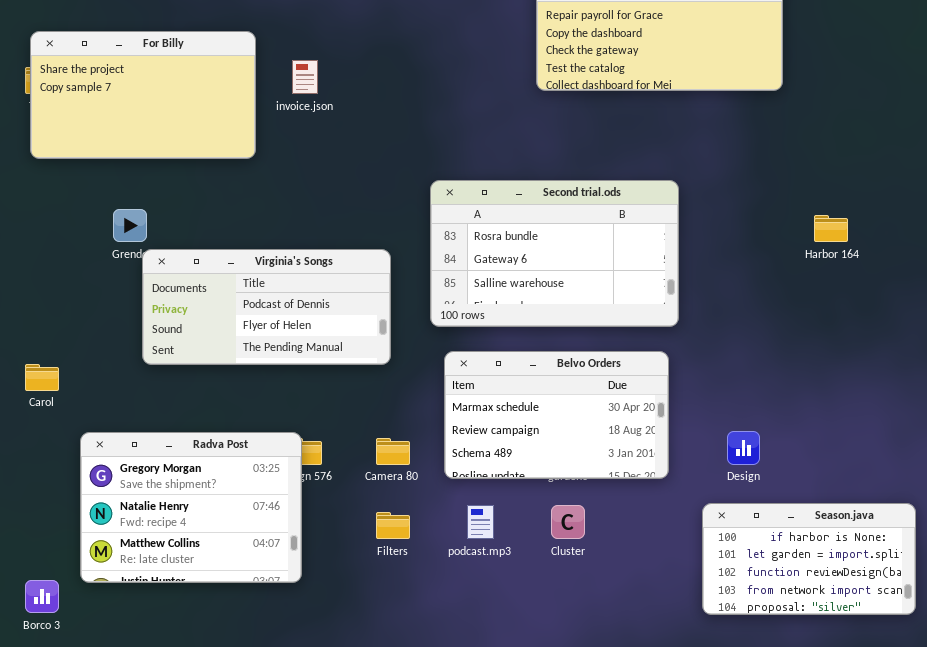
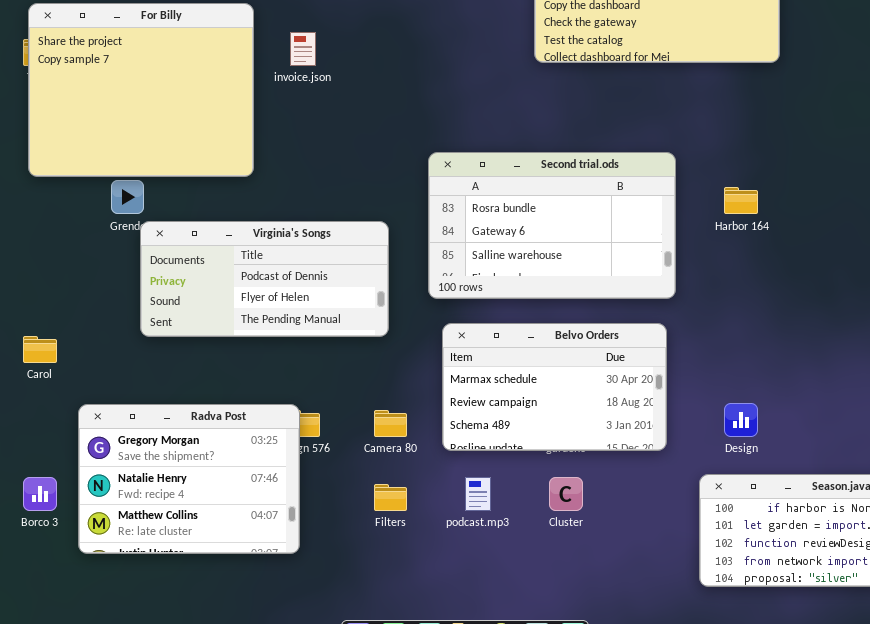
For Billy: [30,31,256,159] -> [28,3,254,177], resized
Harbor 164: [814,215,848,242] -> [724,187,758,214], moved
Borco 3: [25,580,59,613] -> [23,477,57,511], moved

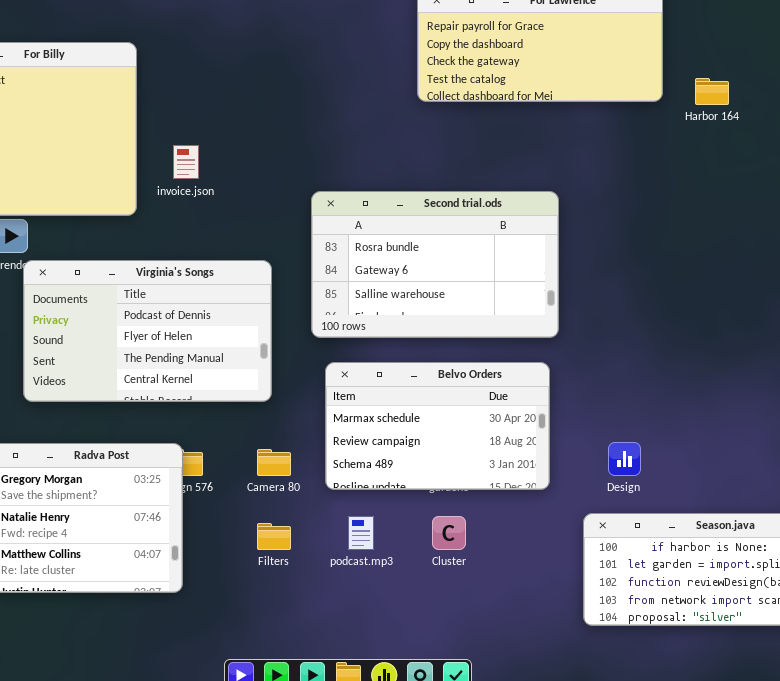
invoice.json: [290,32,316,66] -> [173,145,199,179], moved
Harbor 164: [724,187,758,214] -> [695,78,729,105], moved
Virginia's Songs: [140,221,389,337] -> [23,260,272,402], resized

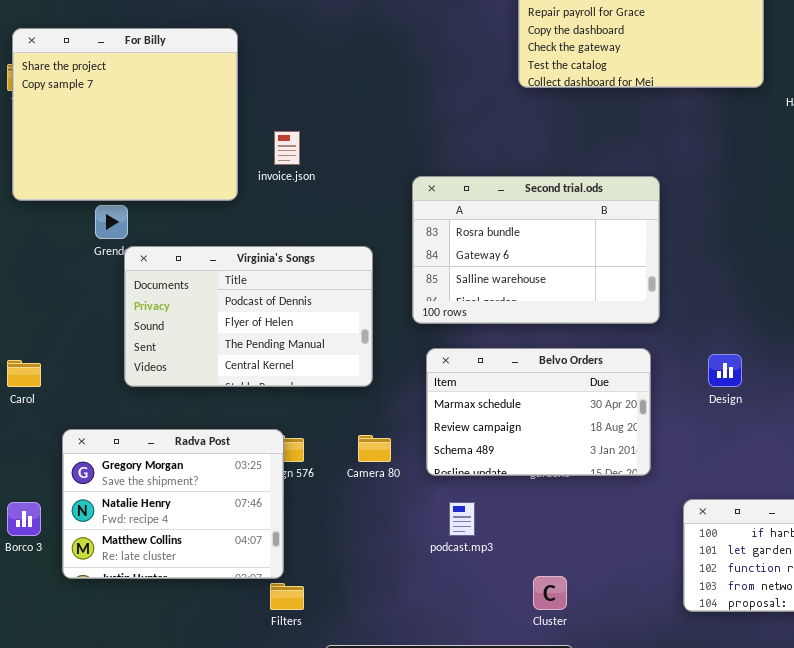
Design: [608,442,641,476] -> [708,354,742,387], moved
Cluster: [432,516,466,550] -> [533,576,567,610], moved
Filters: [257,523,291,550] -> [270,583,304,610], moved

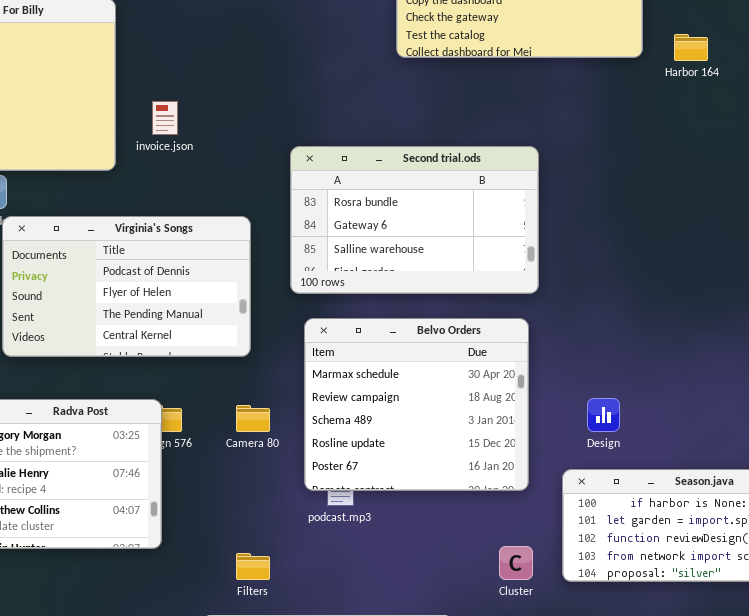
Belvo Orders: [426,348,651,476] -> [304,318,529,491], resized
Design: [708,354,742,387] -> [587,398,620,432], moved
Cluster: [533,576,567,610] -> [499,546,533,580], moved
Filters: [270,583,304,610] -> [236,553,270,580], moved

